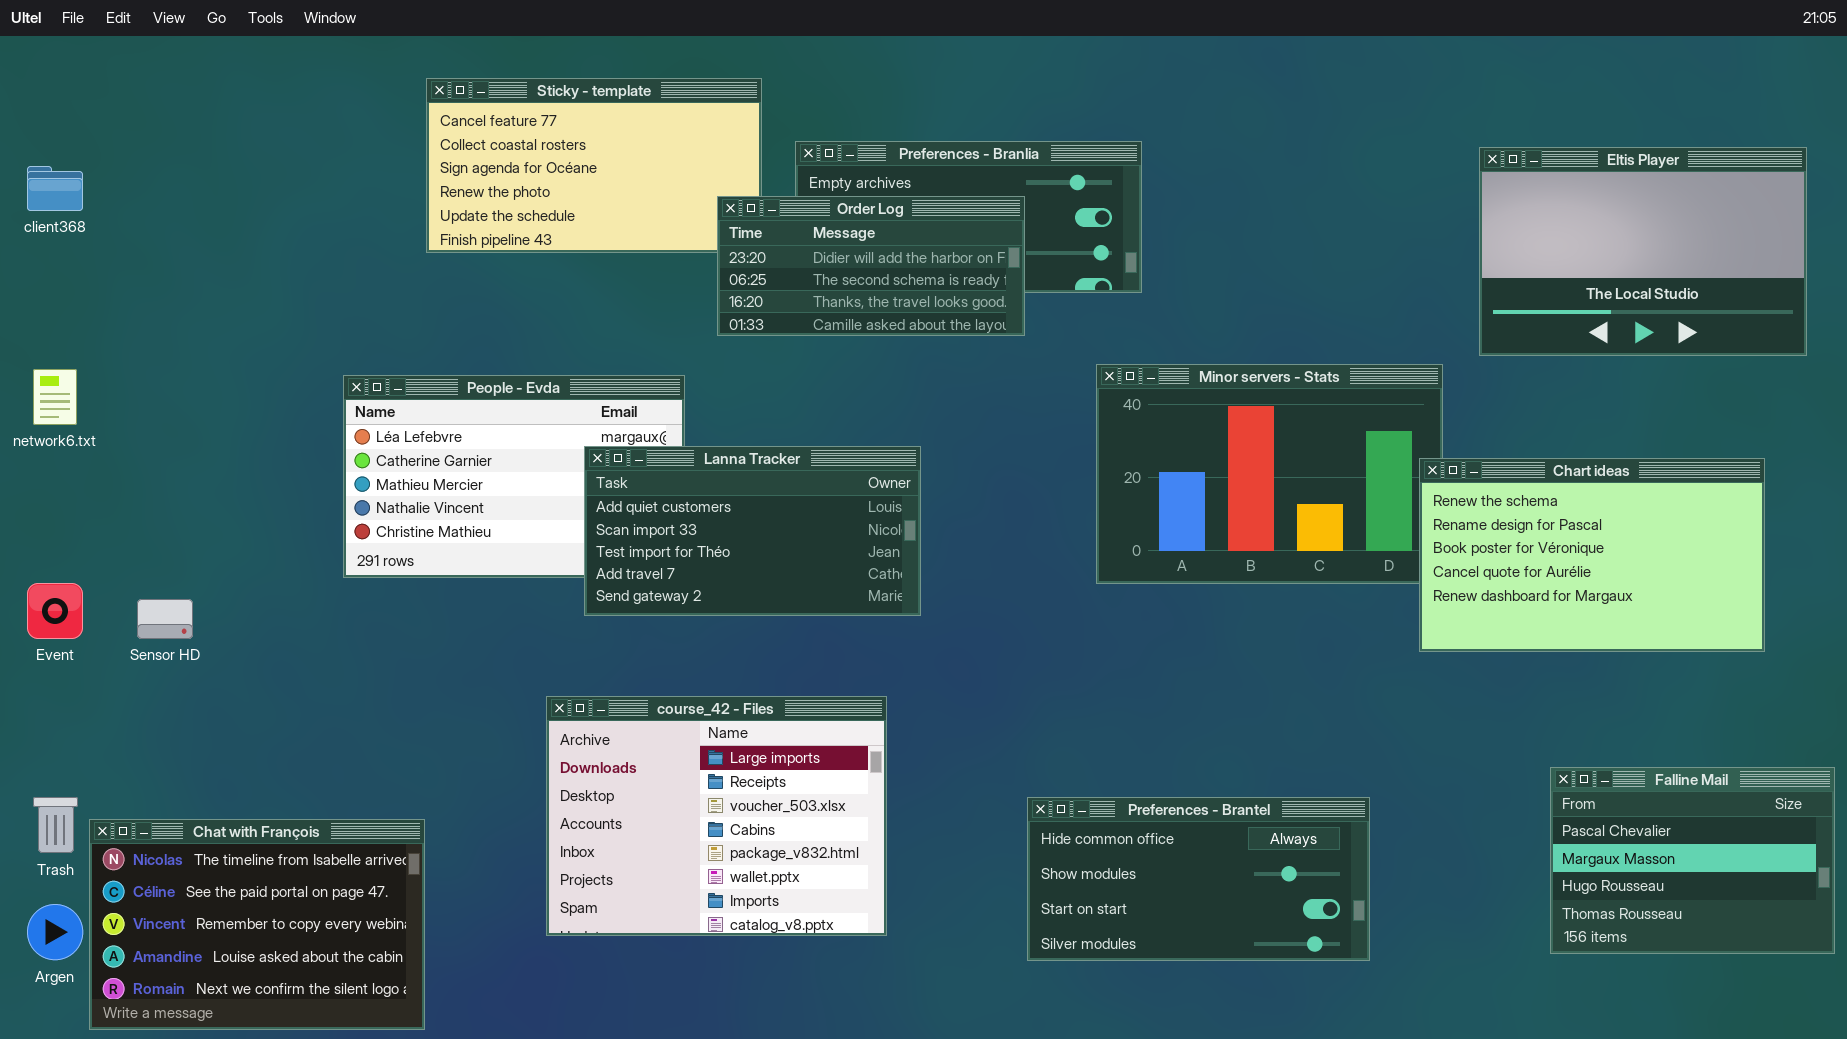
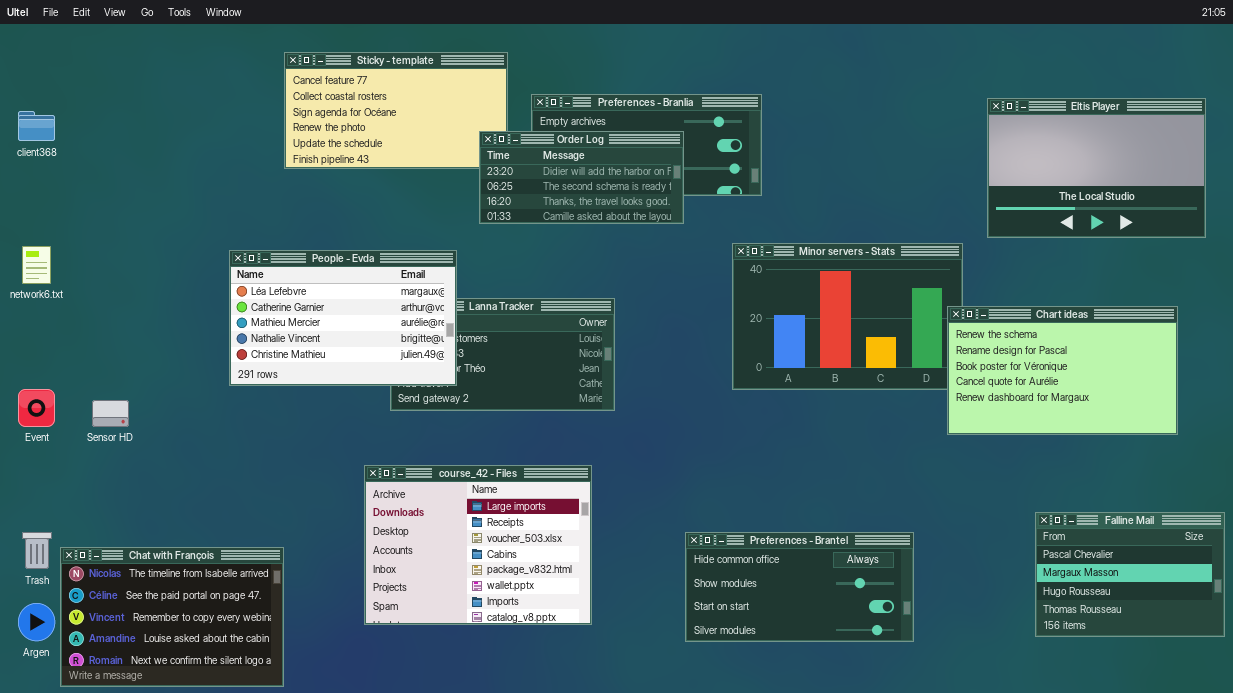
People - Evda: [343,375,685,578] -> [229,250,457,386], raised

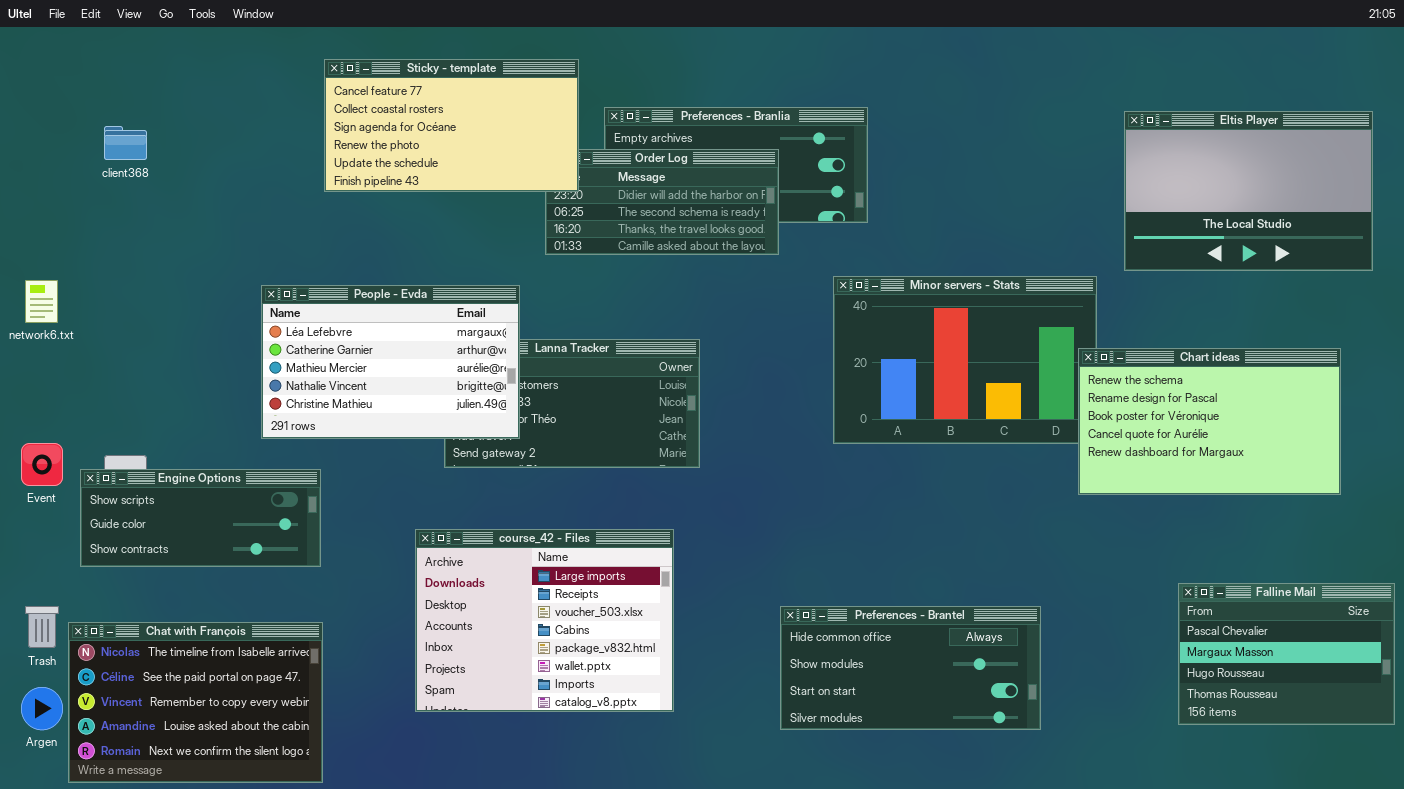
Sticky - template: [284,52,508,169] -> [324,59,579,192], raised
client368: [18,111,55,141] -> [104,126,147,160], moved
Engine Options: none -> [80,469,321,567], opened

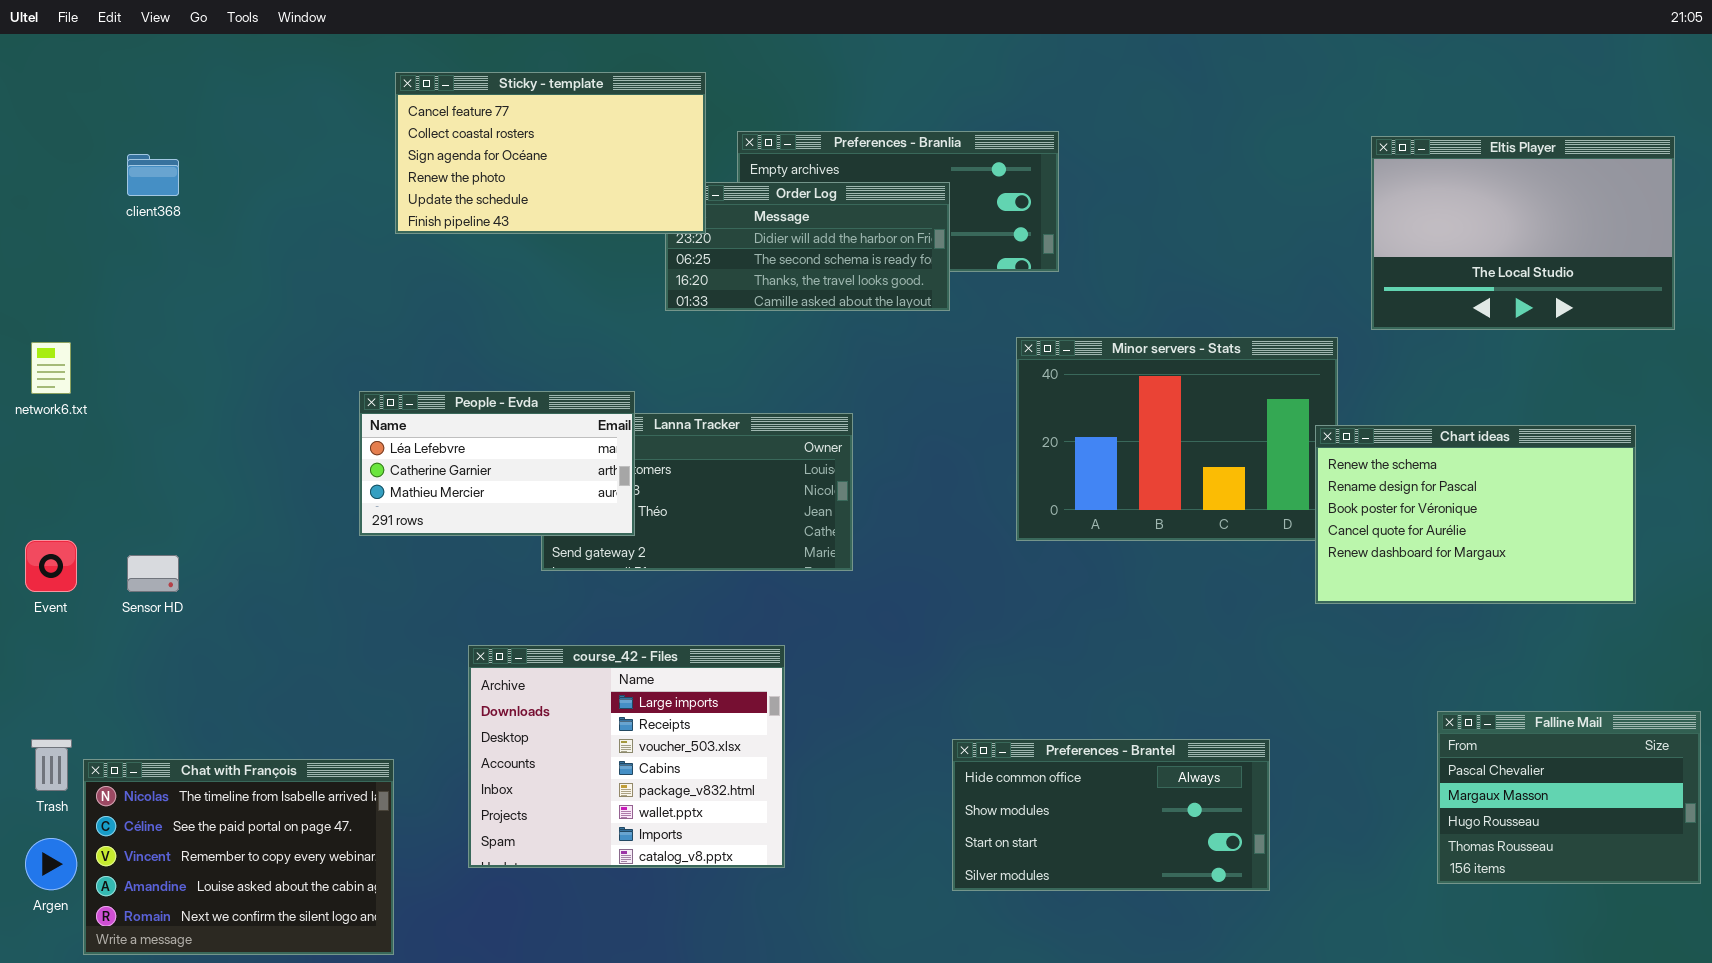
People - Evda: [261,285,520,439] -> [359,391,635,536], resized
Engine Options: [80,469,321,567] -> none, closed
course_42 - Files: [415,529,674,712] -> [468,645,785,868], moved

